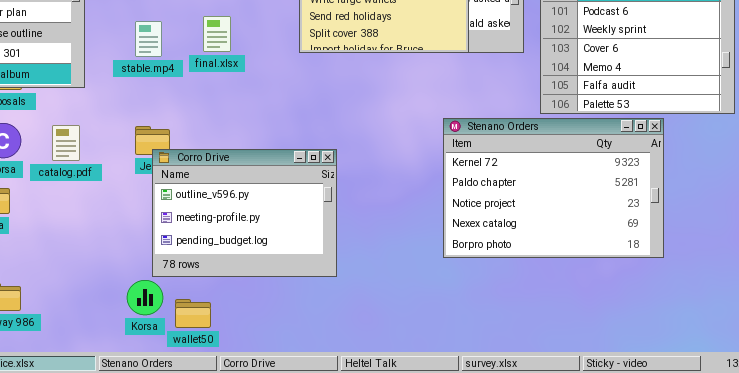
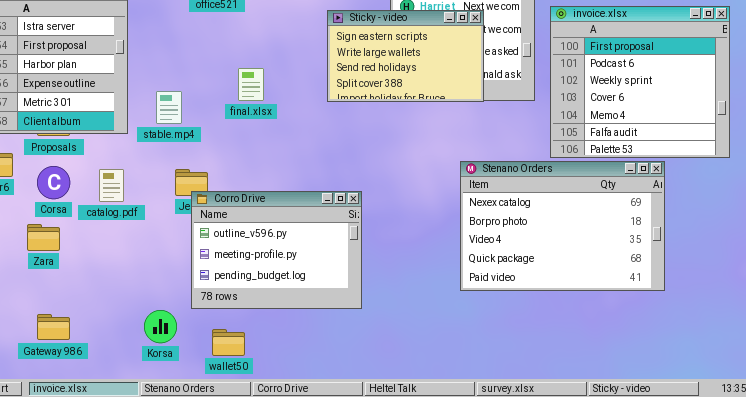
stable.mp4: [135,21,162,57] -> [156,91,182,124], moved
Stenano Orders: [443,118,664,258] -> [460,161,665,291], scrolled down 3 rows
Korsa: [127,280,163,315] -> [144,310,177,343], moved

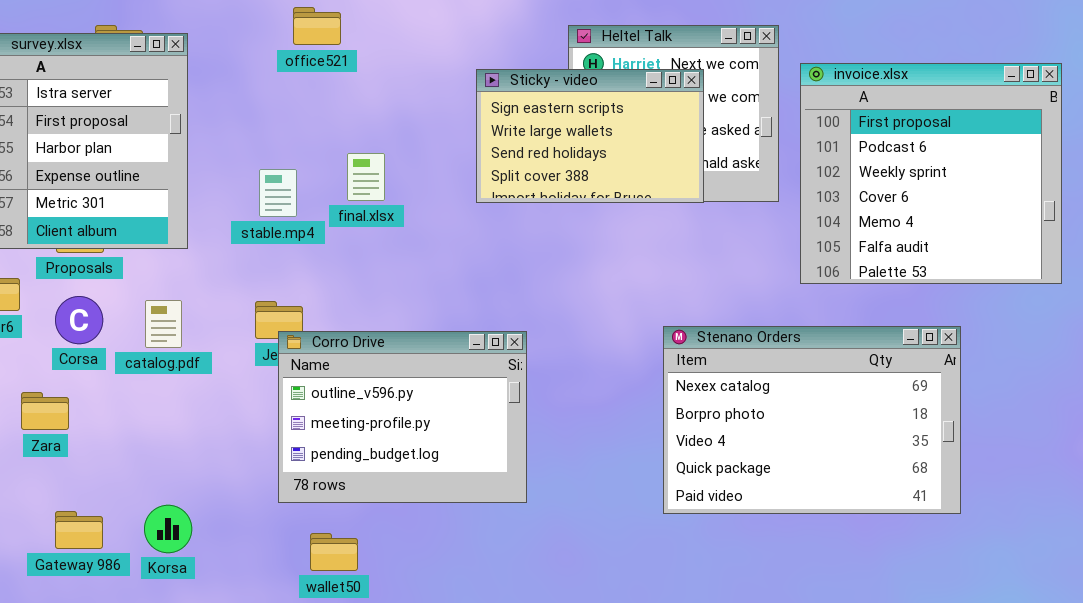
stable.mp4: [156,91,182,124] -> [259,169,297,217], moved
Stenano Orders: [460,161,665,291] -> [663,326,961,514], moved
Zara: [27,224,60,251] -> [21,392,69,430], moved
Korsa: [144,310,177,343] -> [144,505,192,553], moved

